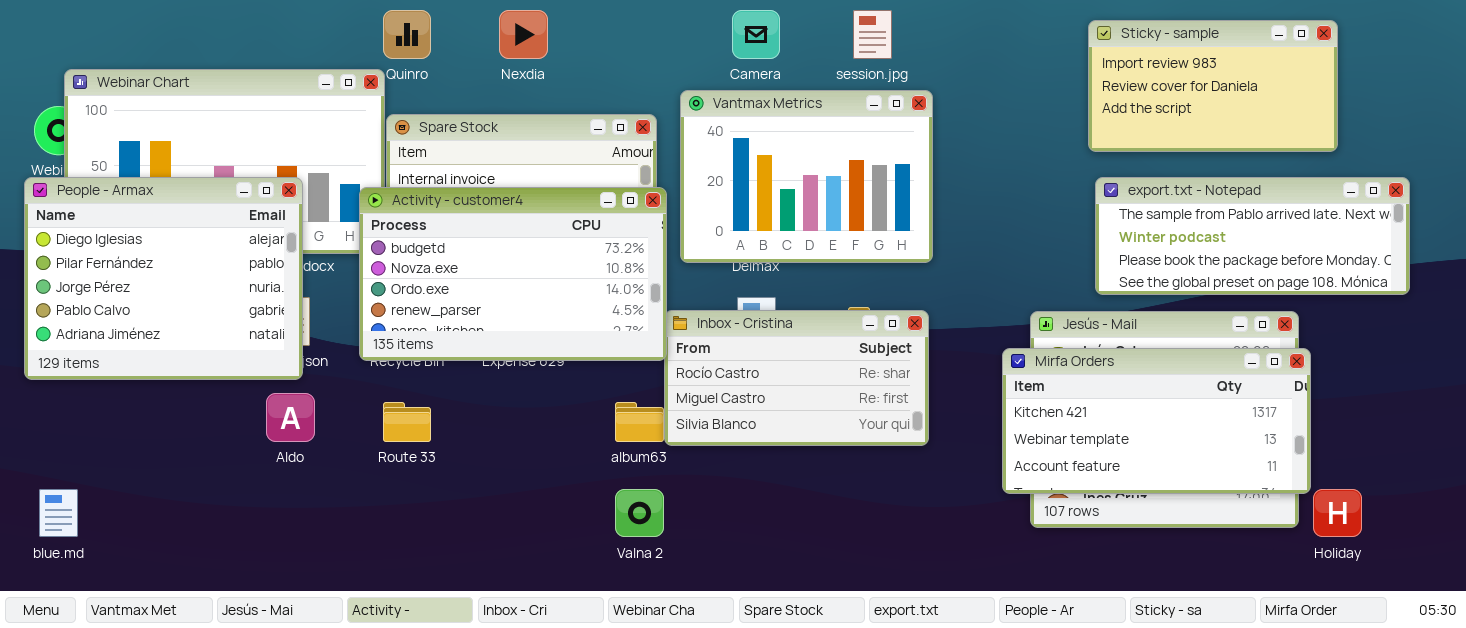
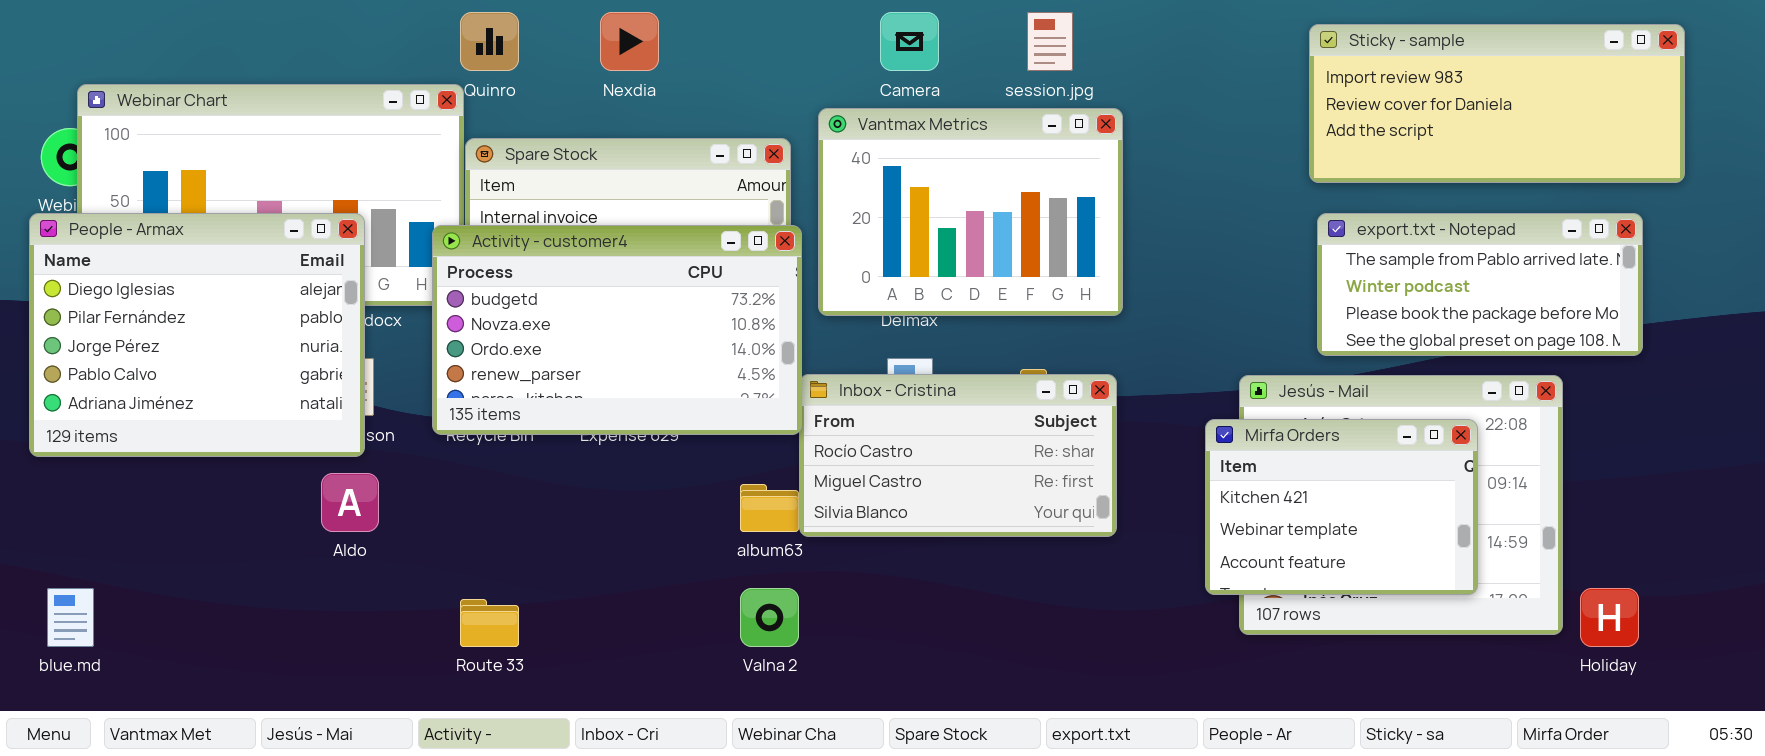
Sticky - sample: [1088,20,1338,152] -> [1309,24,1685,183], resized
export.txt - Notepad: [1095,177,1410,295] -> [1317,213,1643,356], resized
Mirfa Orders: [1002,348,1311,494] -> [1205,419,1478,595], resized
Route 33: [383,402,431,442] -> [460,599,519,647], moved

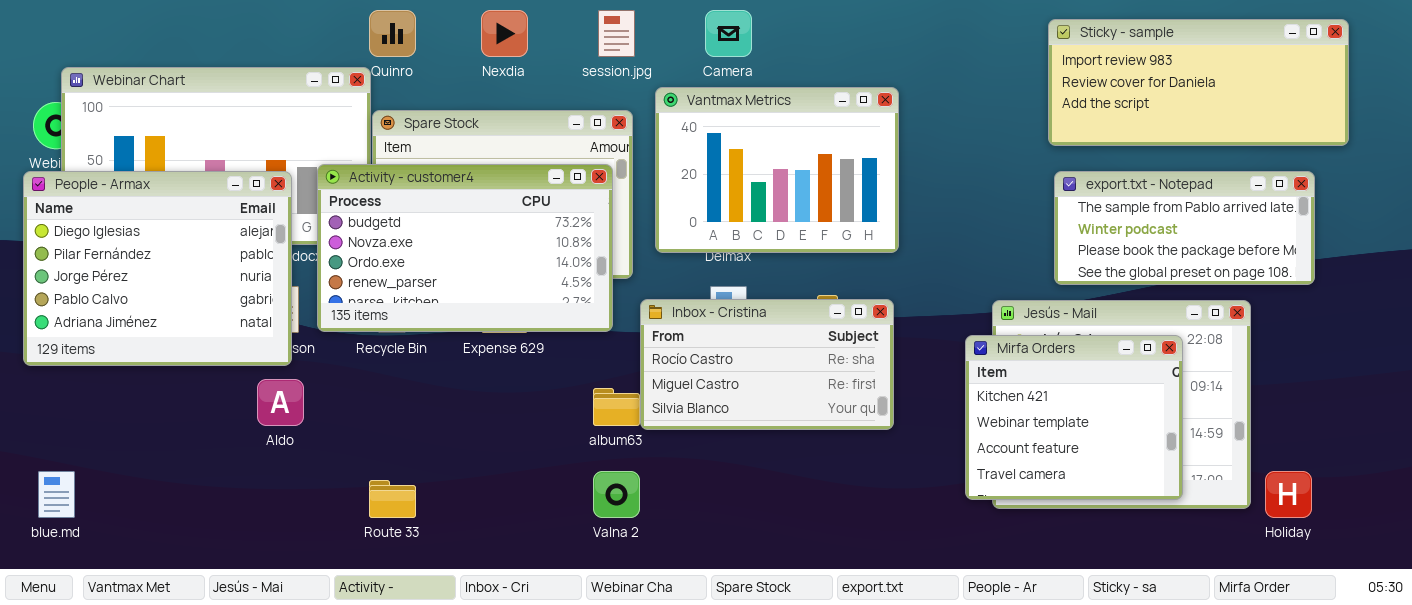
session.jpg: [1027,12,1073,71] -> [598,10,635,57], moved
Activity - customer4: [432,225,802,435] -> [317,164,613,332], moved
Mirfa Orders: [1205,419,1478,595] -> [965,335,1183,500], resized

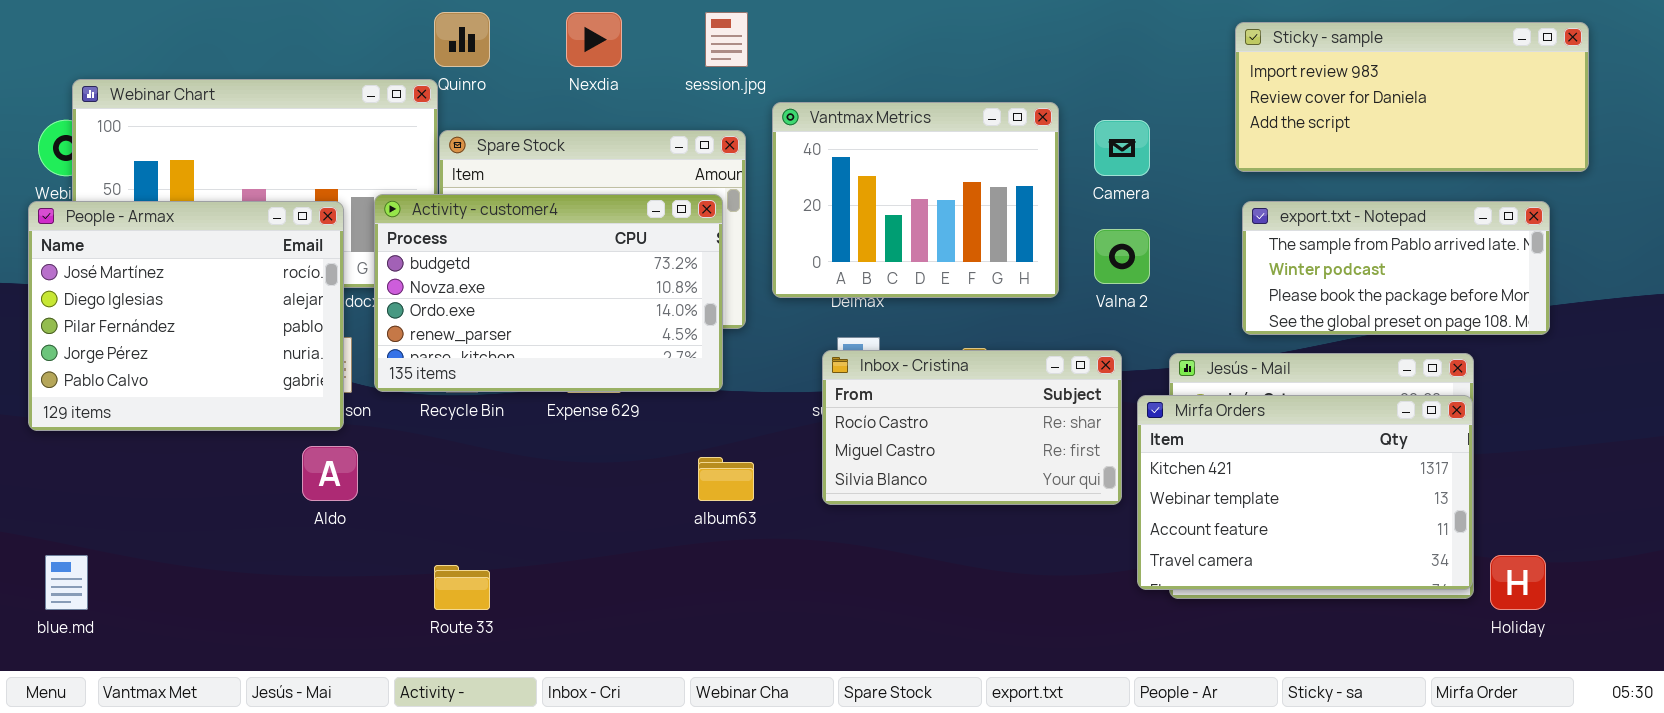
Camera: [705,10,752,57] -> [1094,120,1150,176], moved
People - Armax: [23,171,292,366] -> [28,201,344,431], scrolled up 1 row
Inbox - Cristina: [640,299,894,430] -> [822,350,1122,505], moved
Mirfa Orders: [965,335,1183,500] -> [1137,395,1473,590], resized
Valna 2: [593,471,640,518] -> [1094,229,1150,284], moved

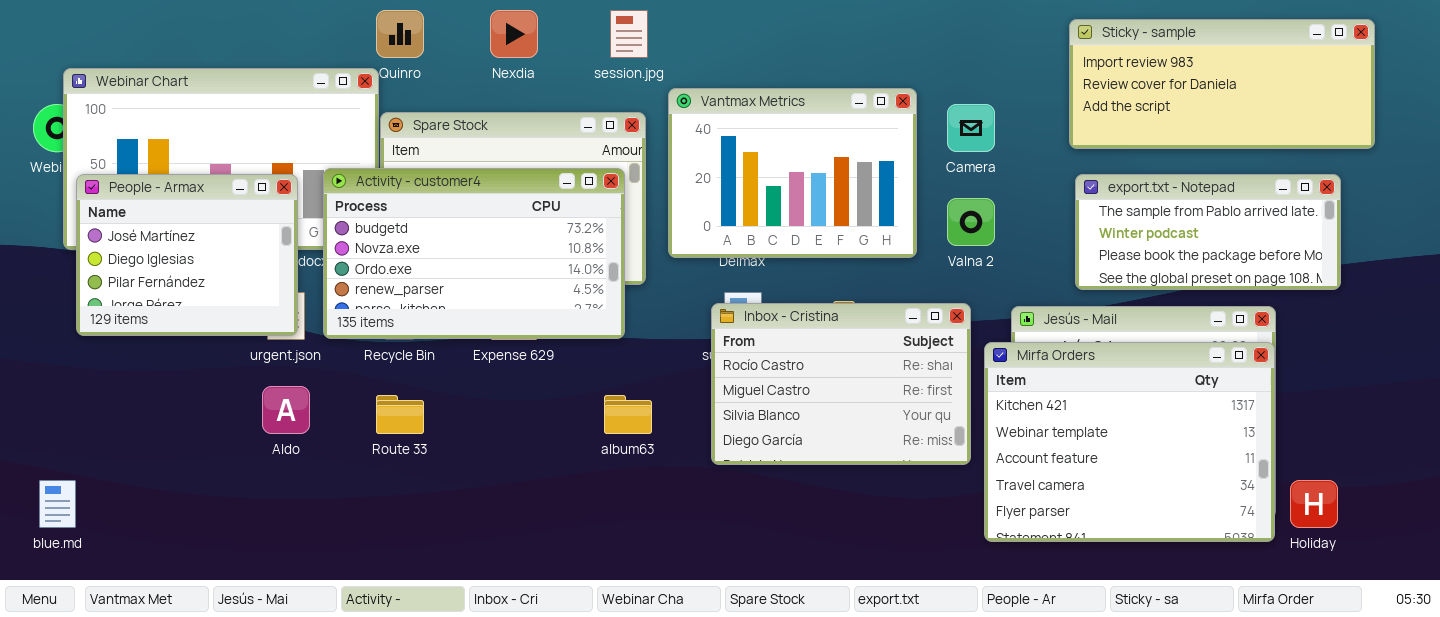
People - Armax: [28,201,344,431] -> [76,174,298,336], resized
Inbox - Cristina: [822,350,1122,505] -> [711,303,971,465], resized
Mirfa Orders: [1137,395,1473,590] -> [984,342,1275,542], resized
Route 33: [434,565,490,610] -> [376,395,424,434], moved

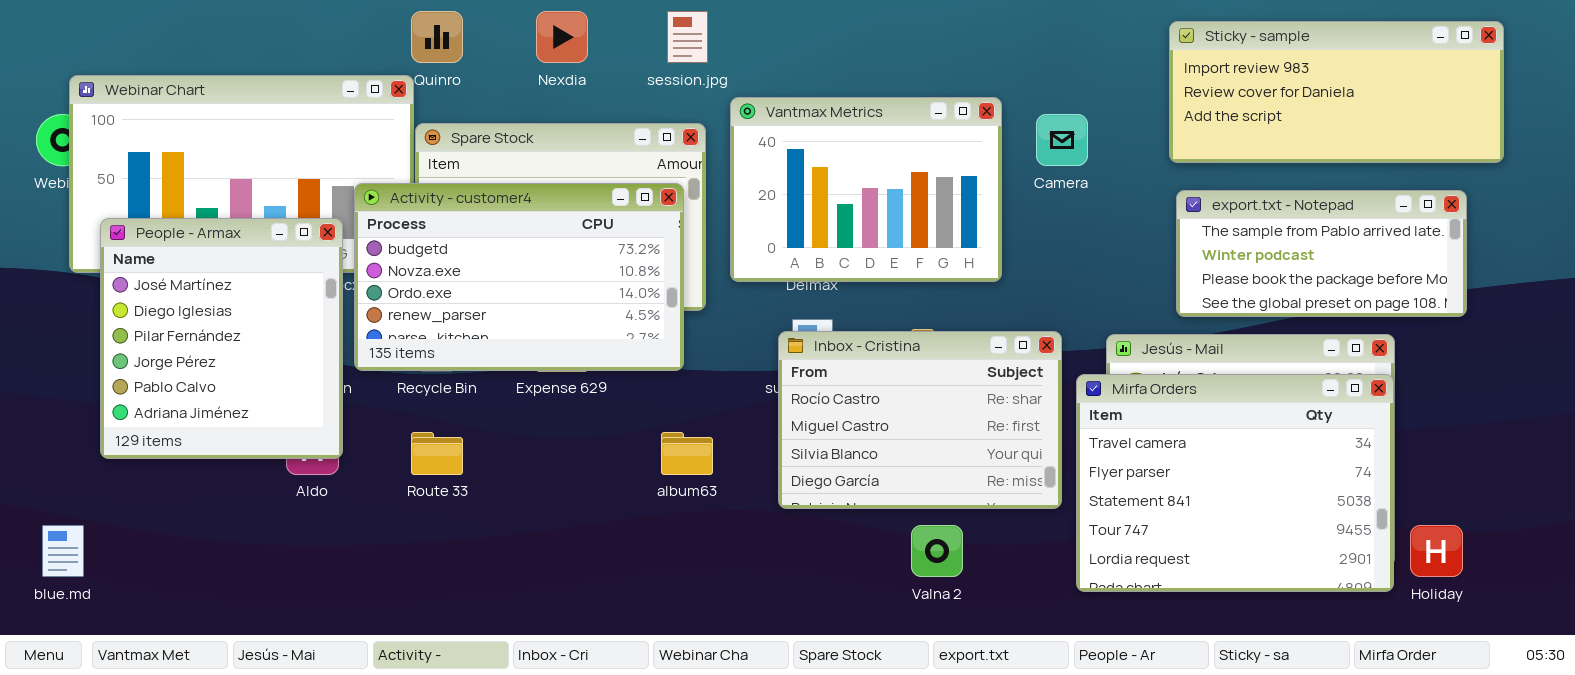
People - Armax: [76,174,298,336] -> [100,218,343,459], moved, resized
Valna 2: [947,198,995,246] -> [911,525,963,577], moved
Mirfa Orders: [984,342,1275,542] -> [1076,374,1394,592], scrolled down 3 rows

